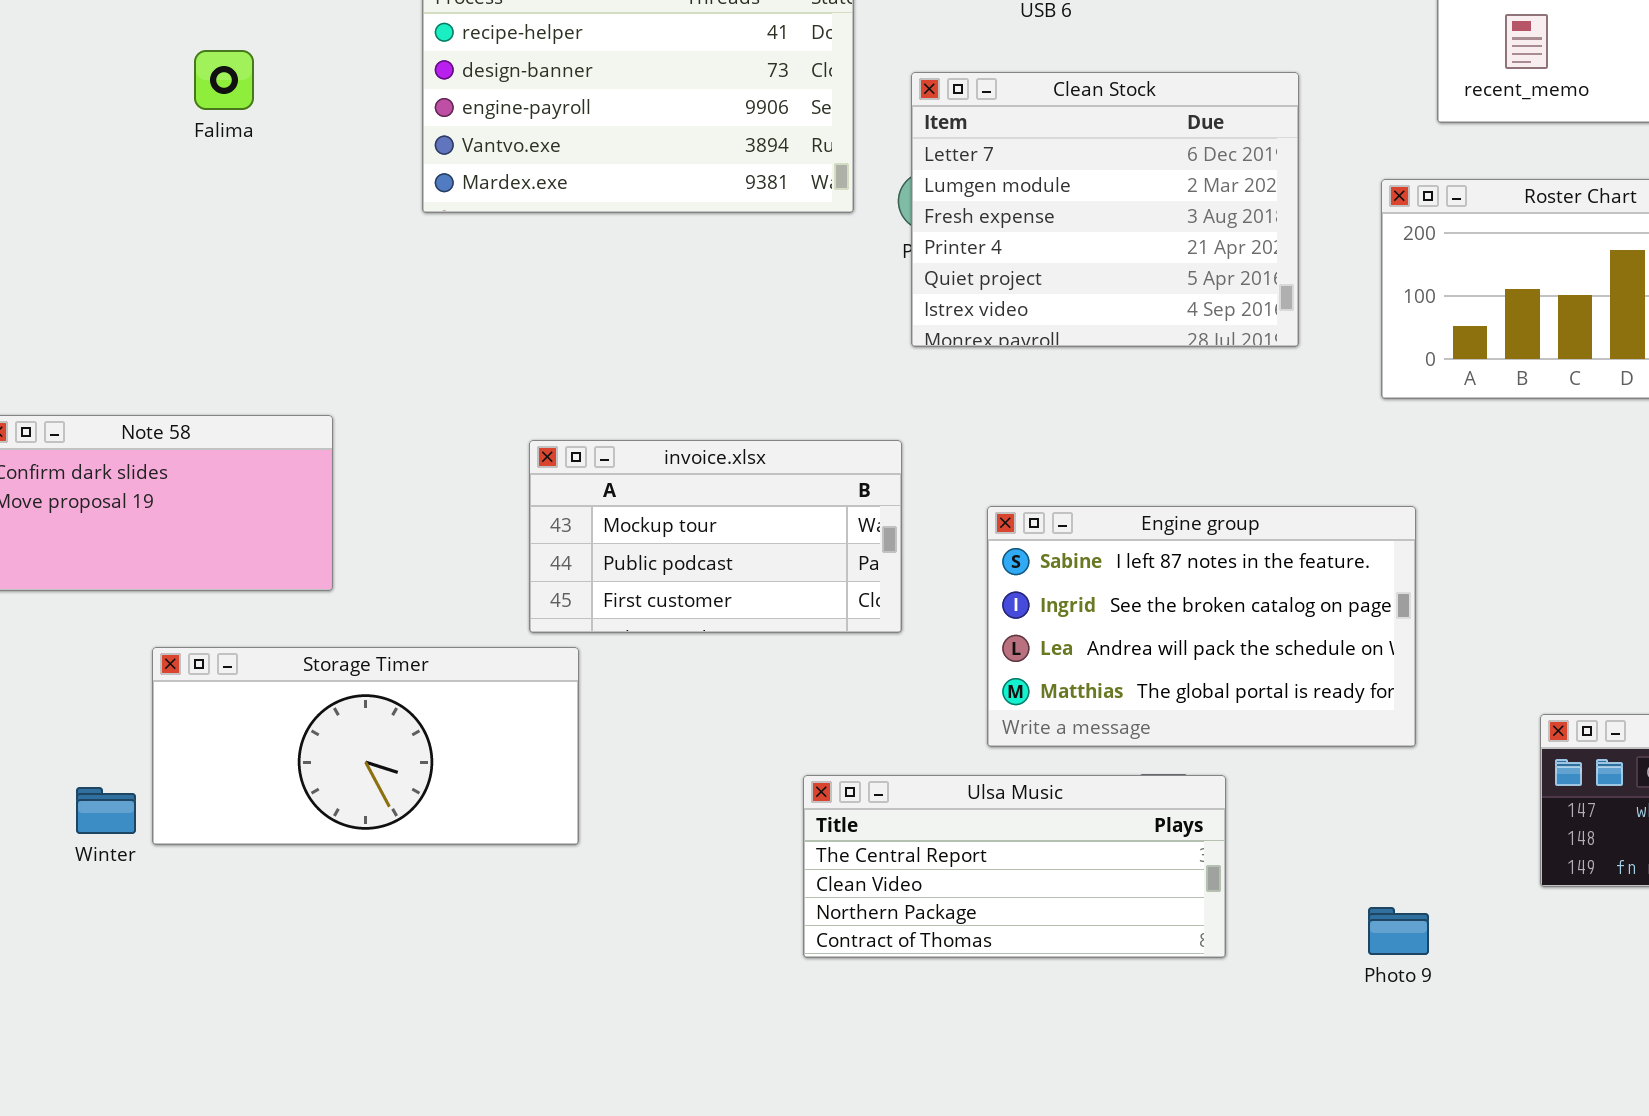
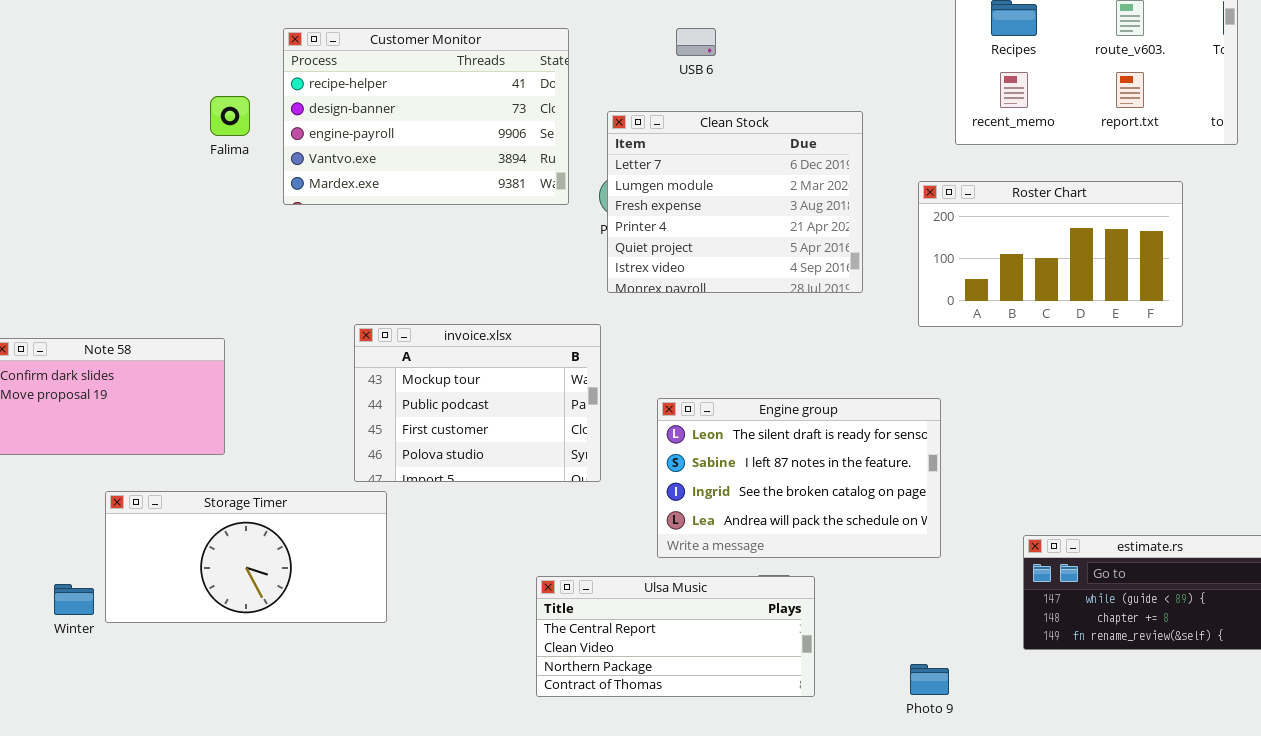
Falima: [194,50,254,110] -> [210,96,250,136], moved
invoice.xlsx: [529,440,902,633] -> [354,324,601,482], resized
Engine group: [987,506,1416,747] -> [657,398,941,558], scrolled up 1 row

